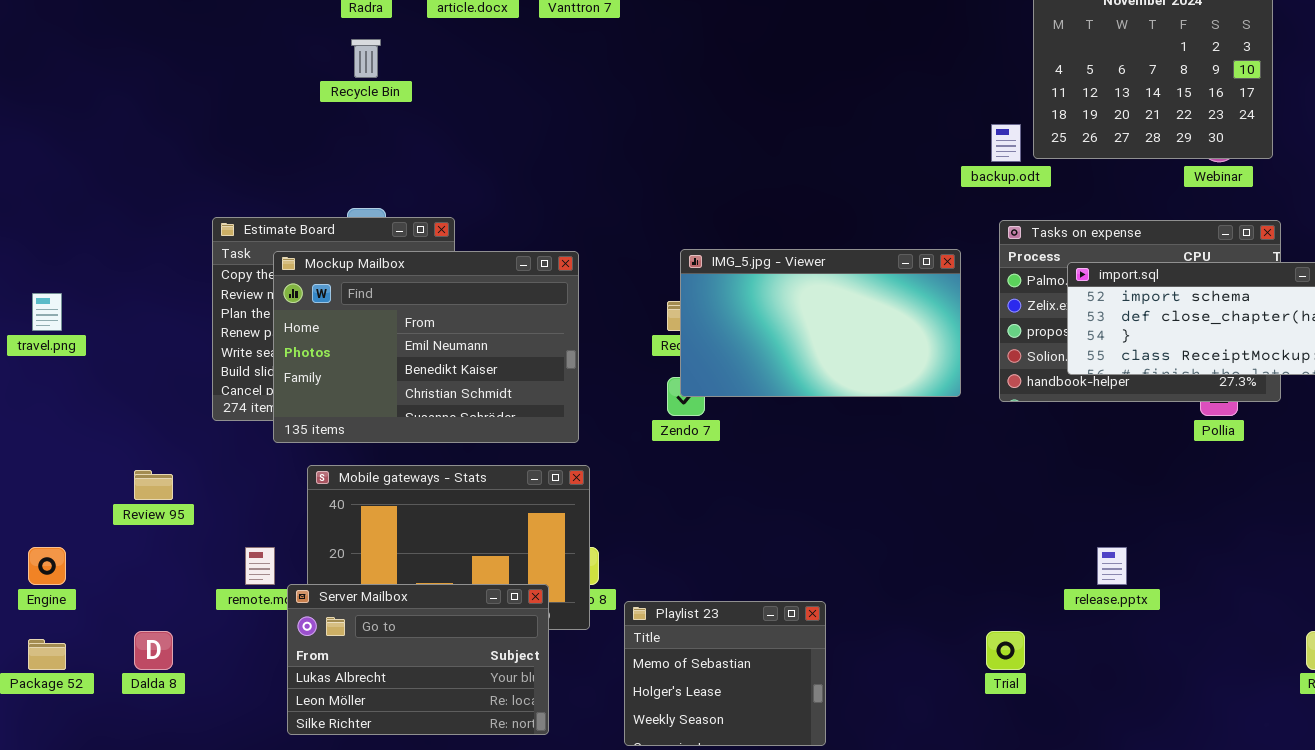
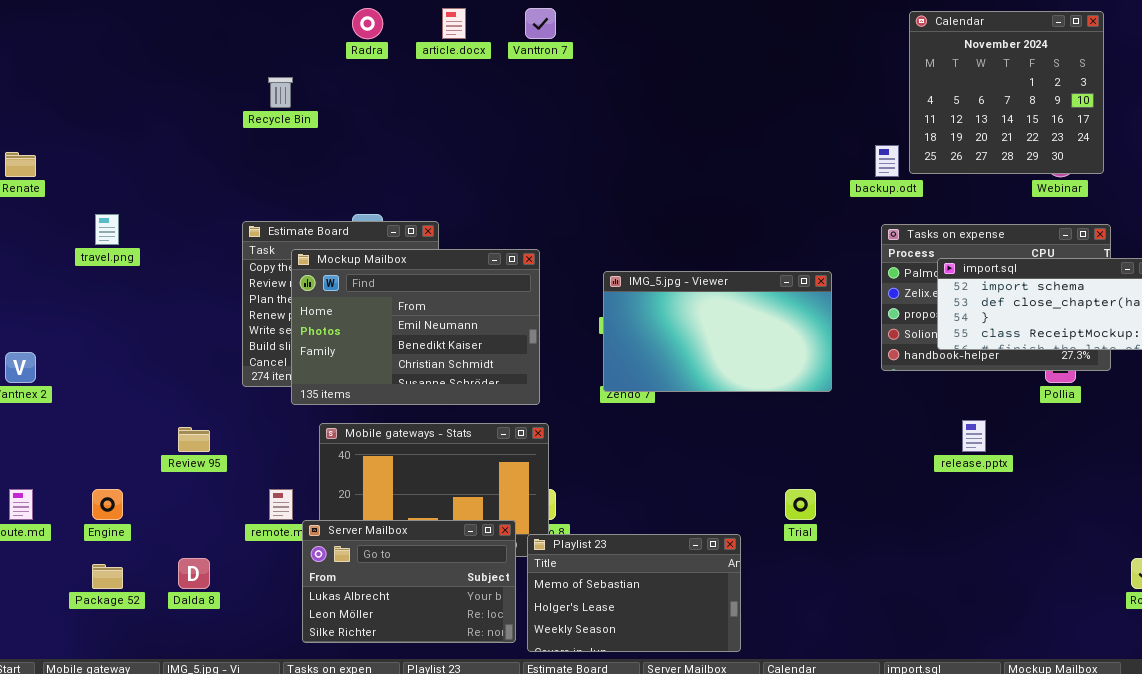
Recycle Bin: [351,39,381,78] -> [268,77,293,108], moved
IMG_5.jpg - Viewer: [680,249,961,397] -> [603,271,832,392], moved
travel.png: [32,293,62,331] -> [95,214,119,245], moved
release.pptx: [1097,547,1127,585] -> [962,420,986,452], moved
Playlist 23: [624,601,826,746] -> [527,534,741,652], resized
Trial: [986,631,1025,670] -> [785,489,816,520], moved

